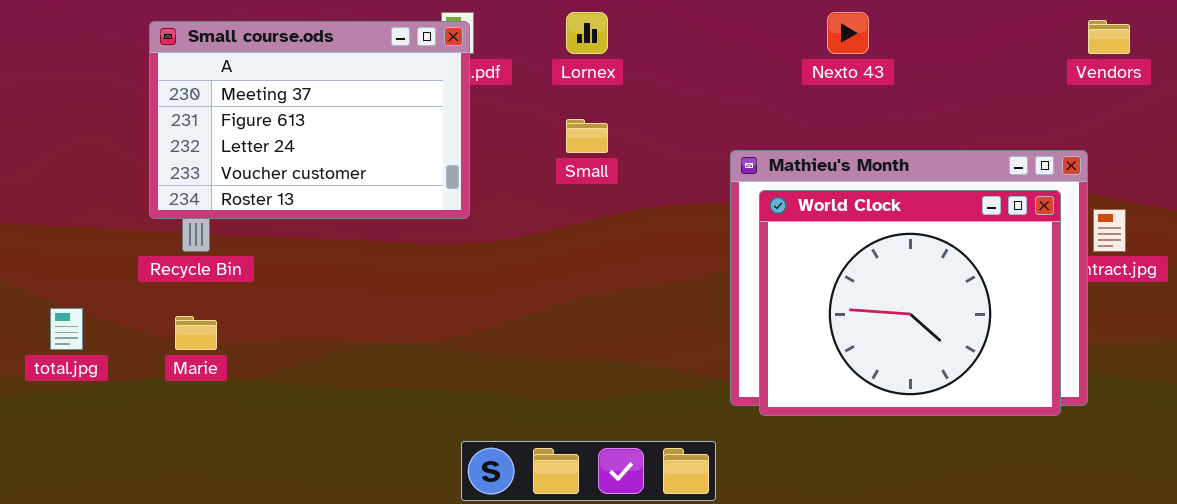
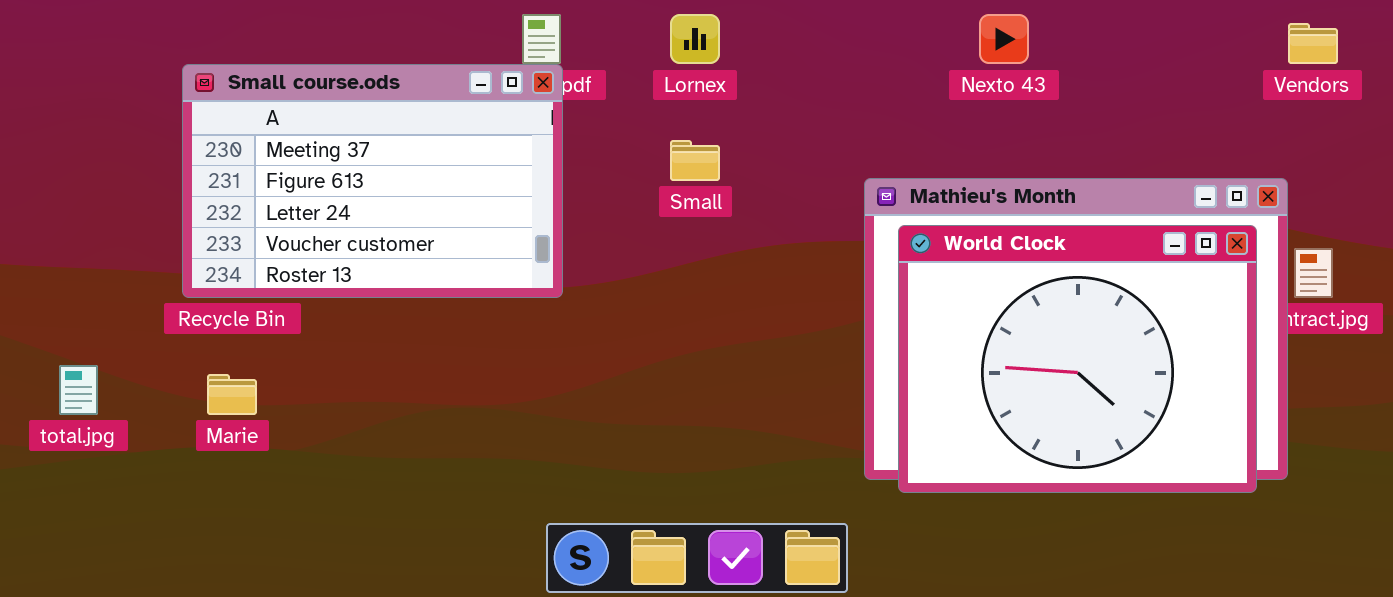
Small course.ods: [149,21,470,219] -> [182,64,563,298], moved

